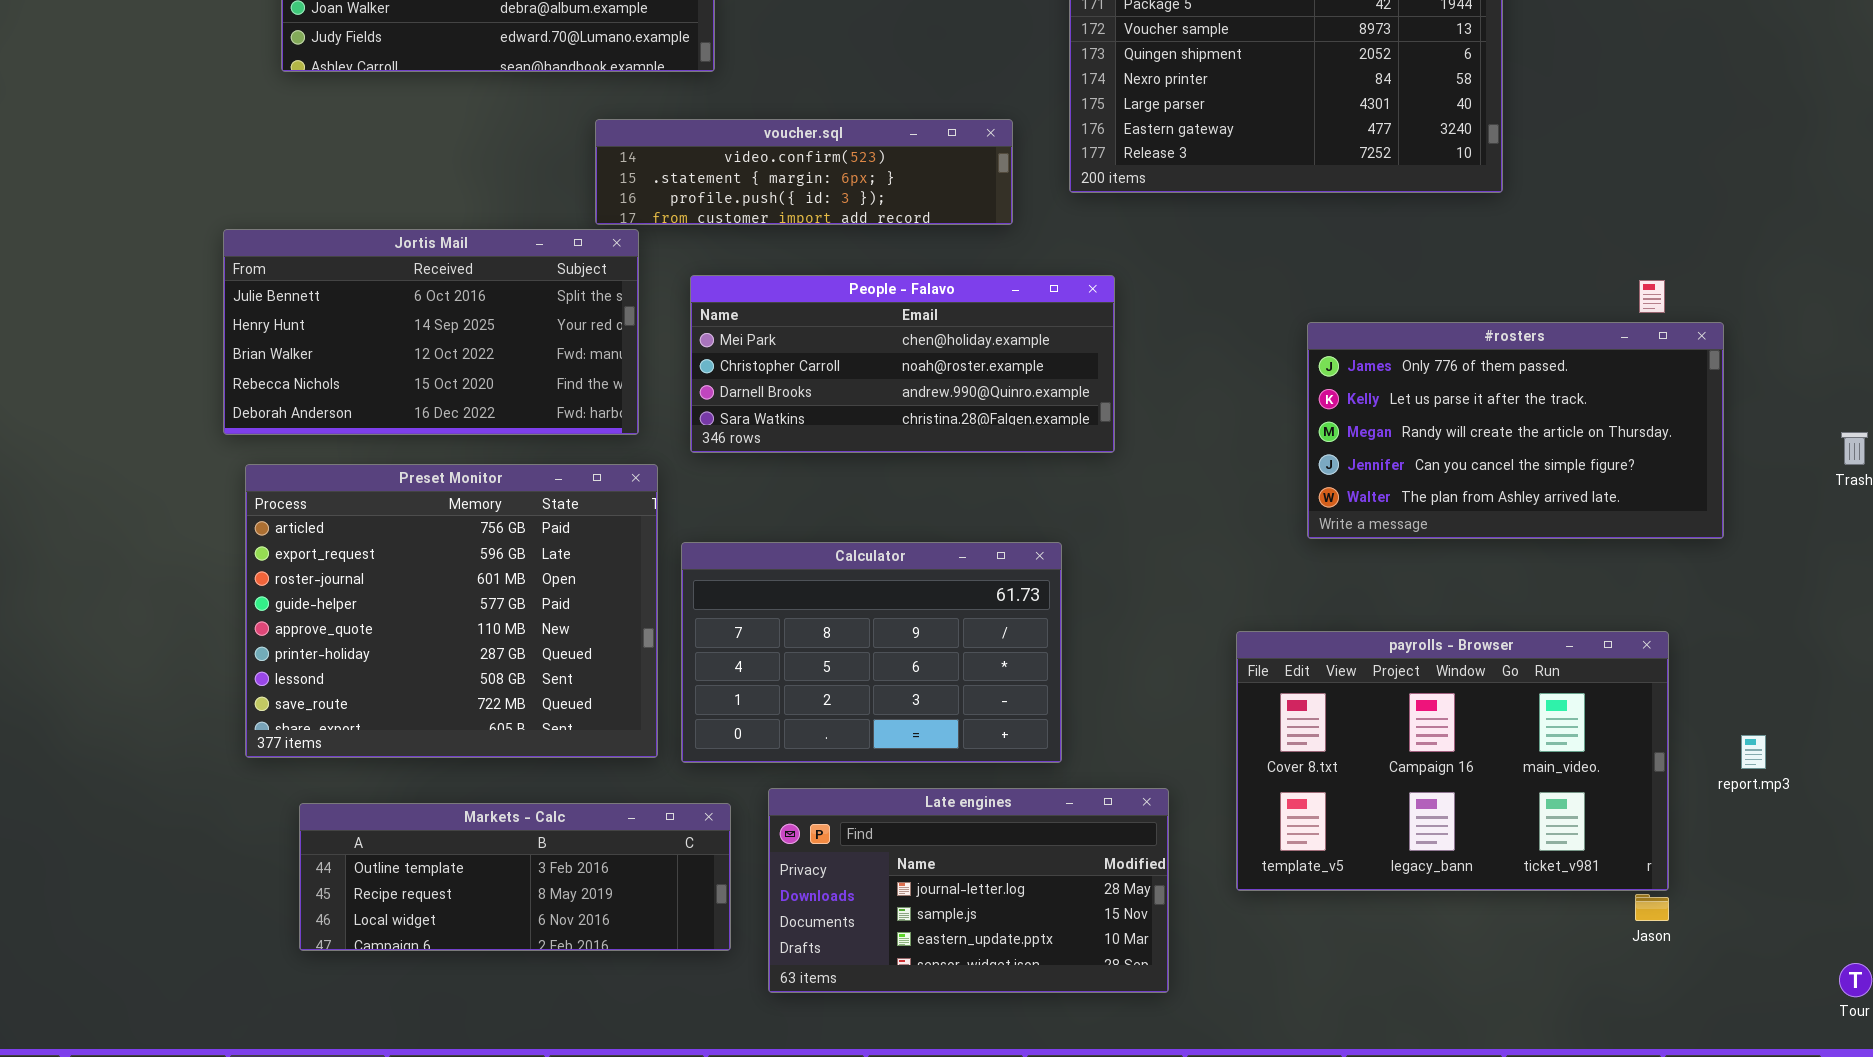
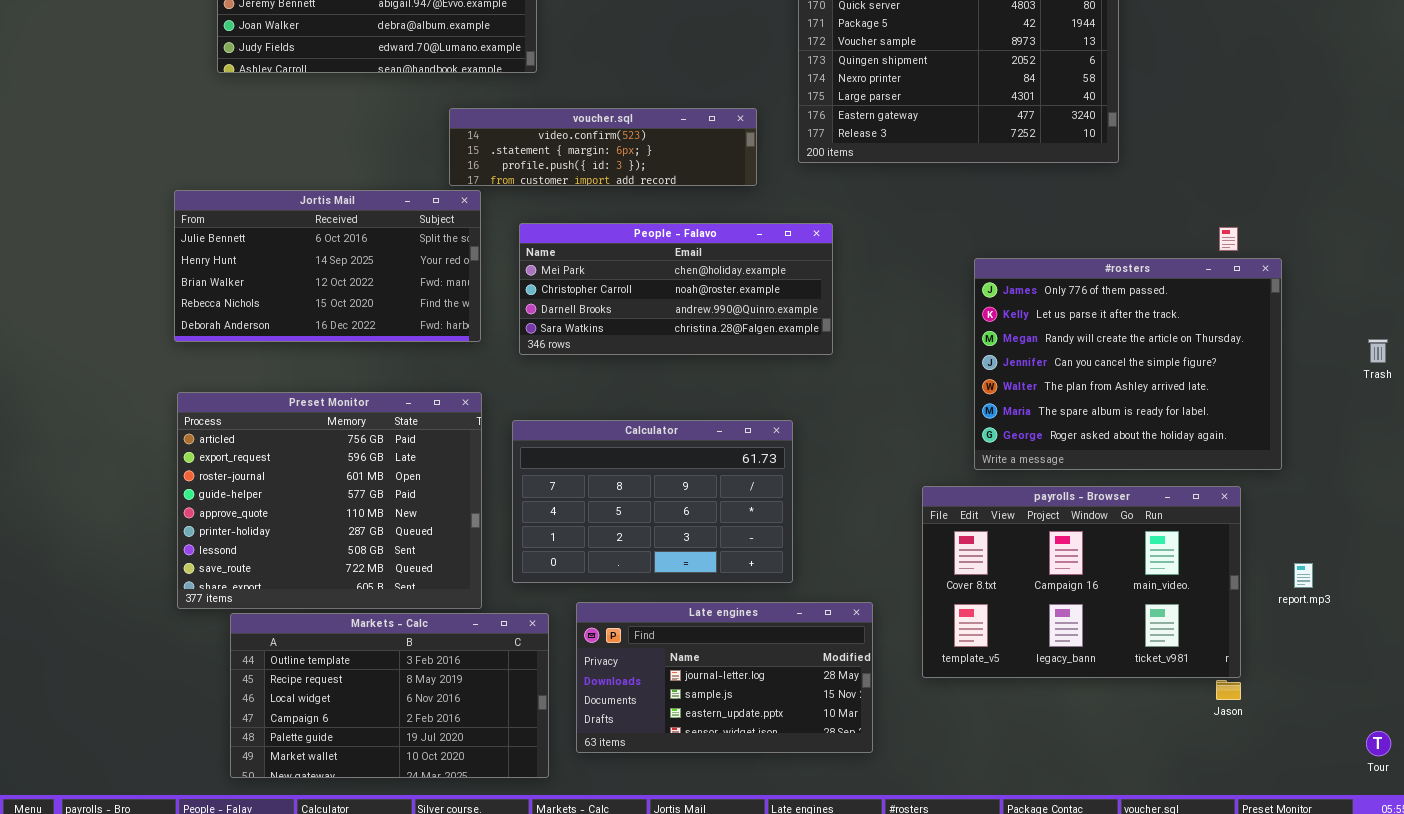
#rosters: [1307,322,1724,539] -> [974,258,1282,470], resized
Preset Monitor: [245,464,658,758] -> [177,392,482,609], moved
Markets - Calc: [299,803,731,951] -> [230,613,549,778], resized

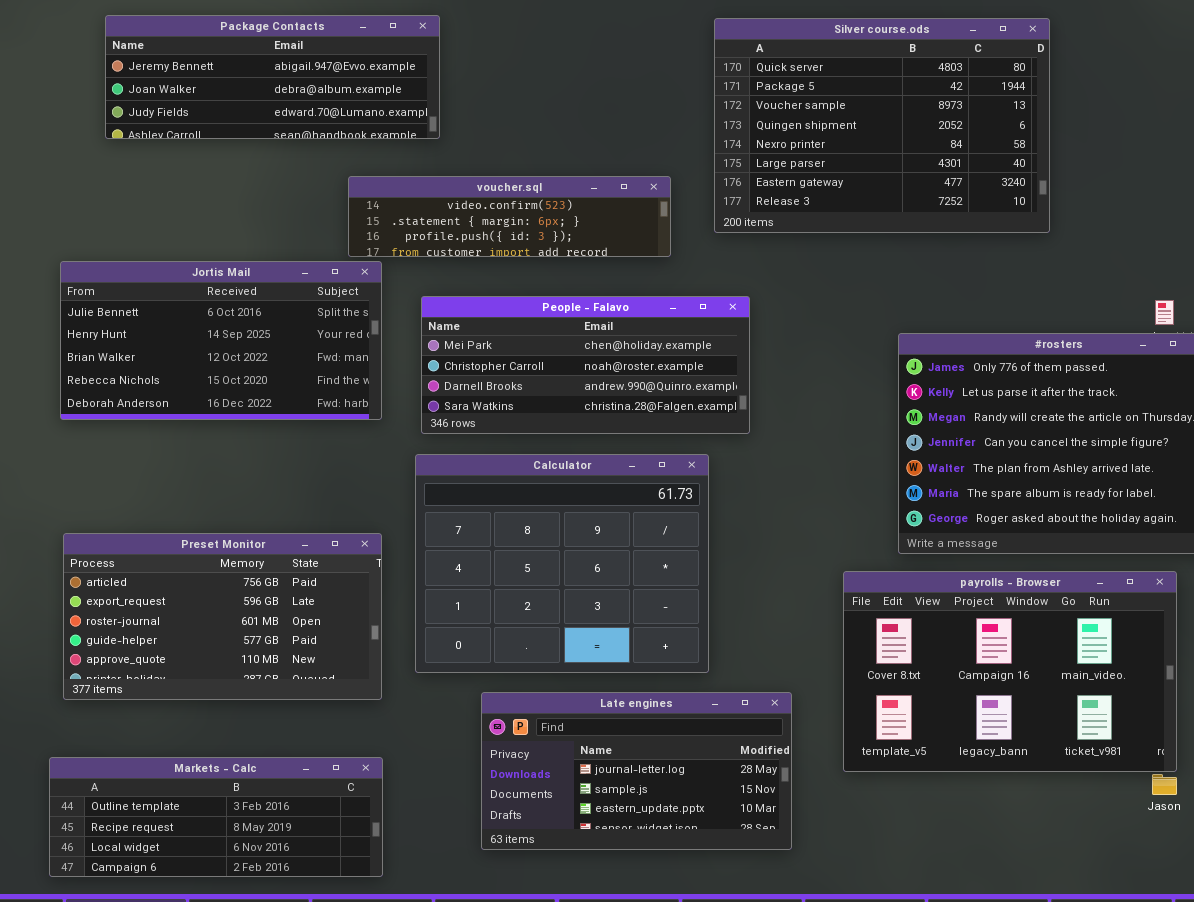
Preset Monitor: [177,392,482,609] -> [63,533,382,700], resized
Calculator: [512,420,793,583] -> [415,454,709,673], resized
Markets - Calc: [230,613,549,778] -> [49,757,383,877], moved, resized

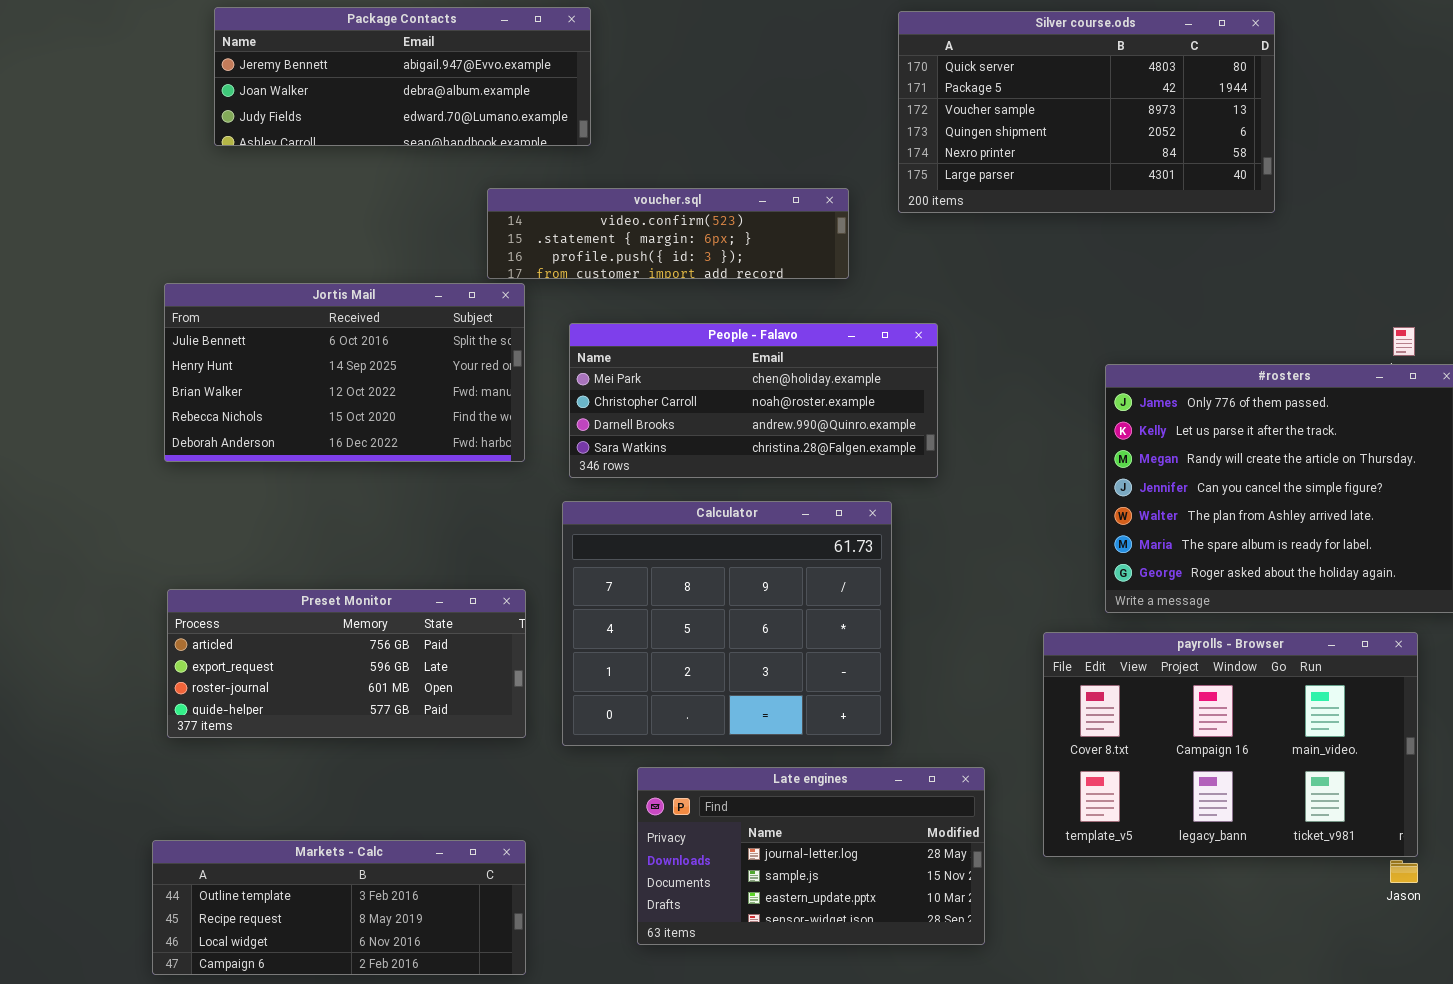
Silver course.ods: [714,18,1050,233] -> [898,11,1275,213], resized
Preset Monitor: [63,533,382,700] -> [167,589,526,738], resized

